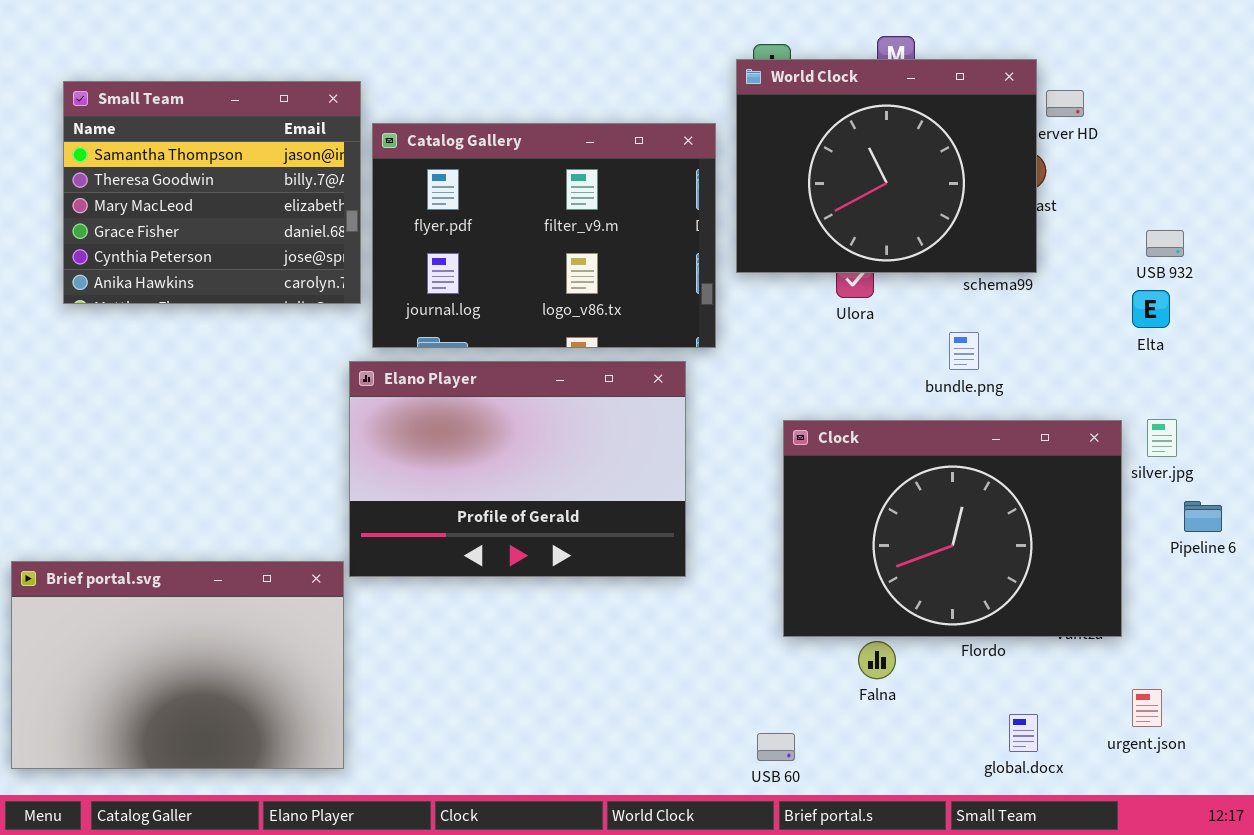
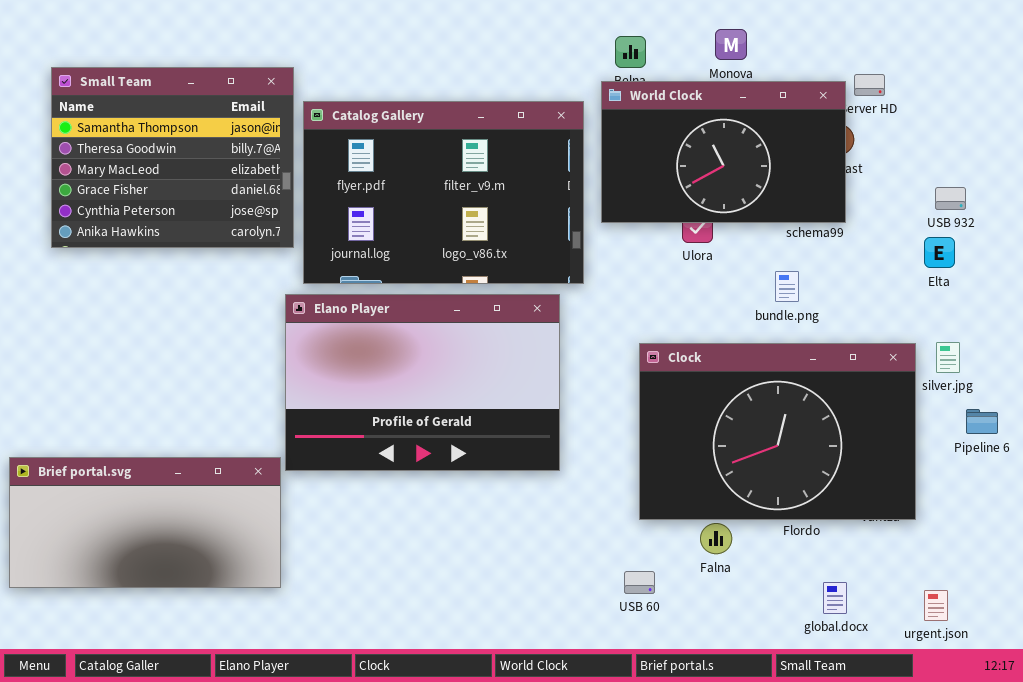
World Clock: [736,59,1037,273] -> [601,81,846,223], resized
Brief portal.svg: [11,561,344,769] -> [9,457,281,588], resized
urgent.json: [1132,689,1162,727] -> [924,590,948,621], moved
USB 60: [757,733,795,761] -> [624,571,655,594], moved

